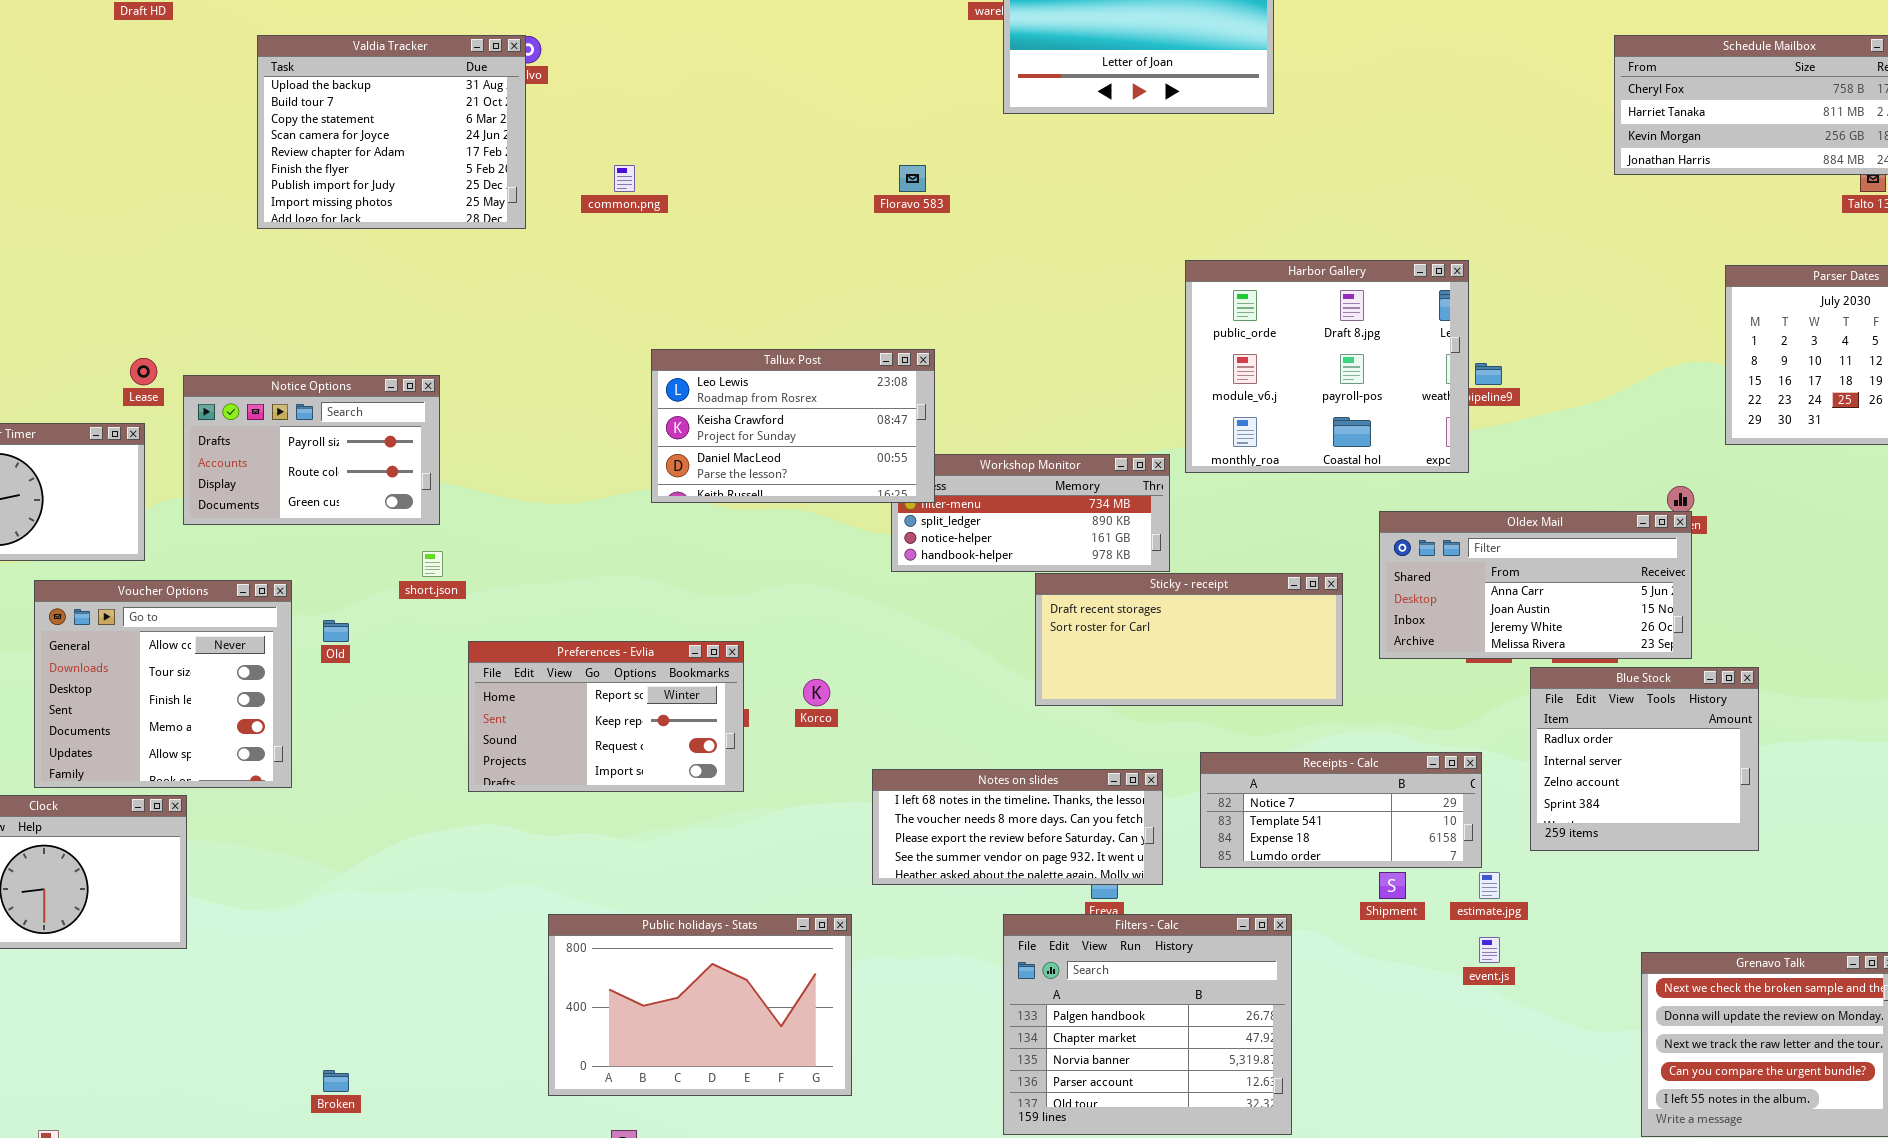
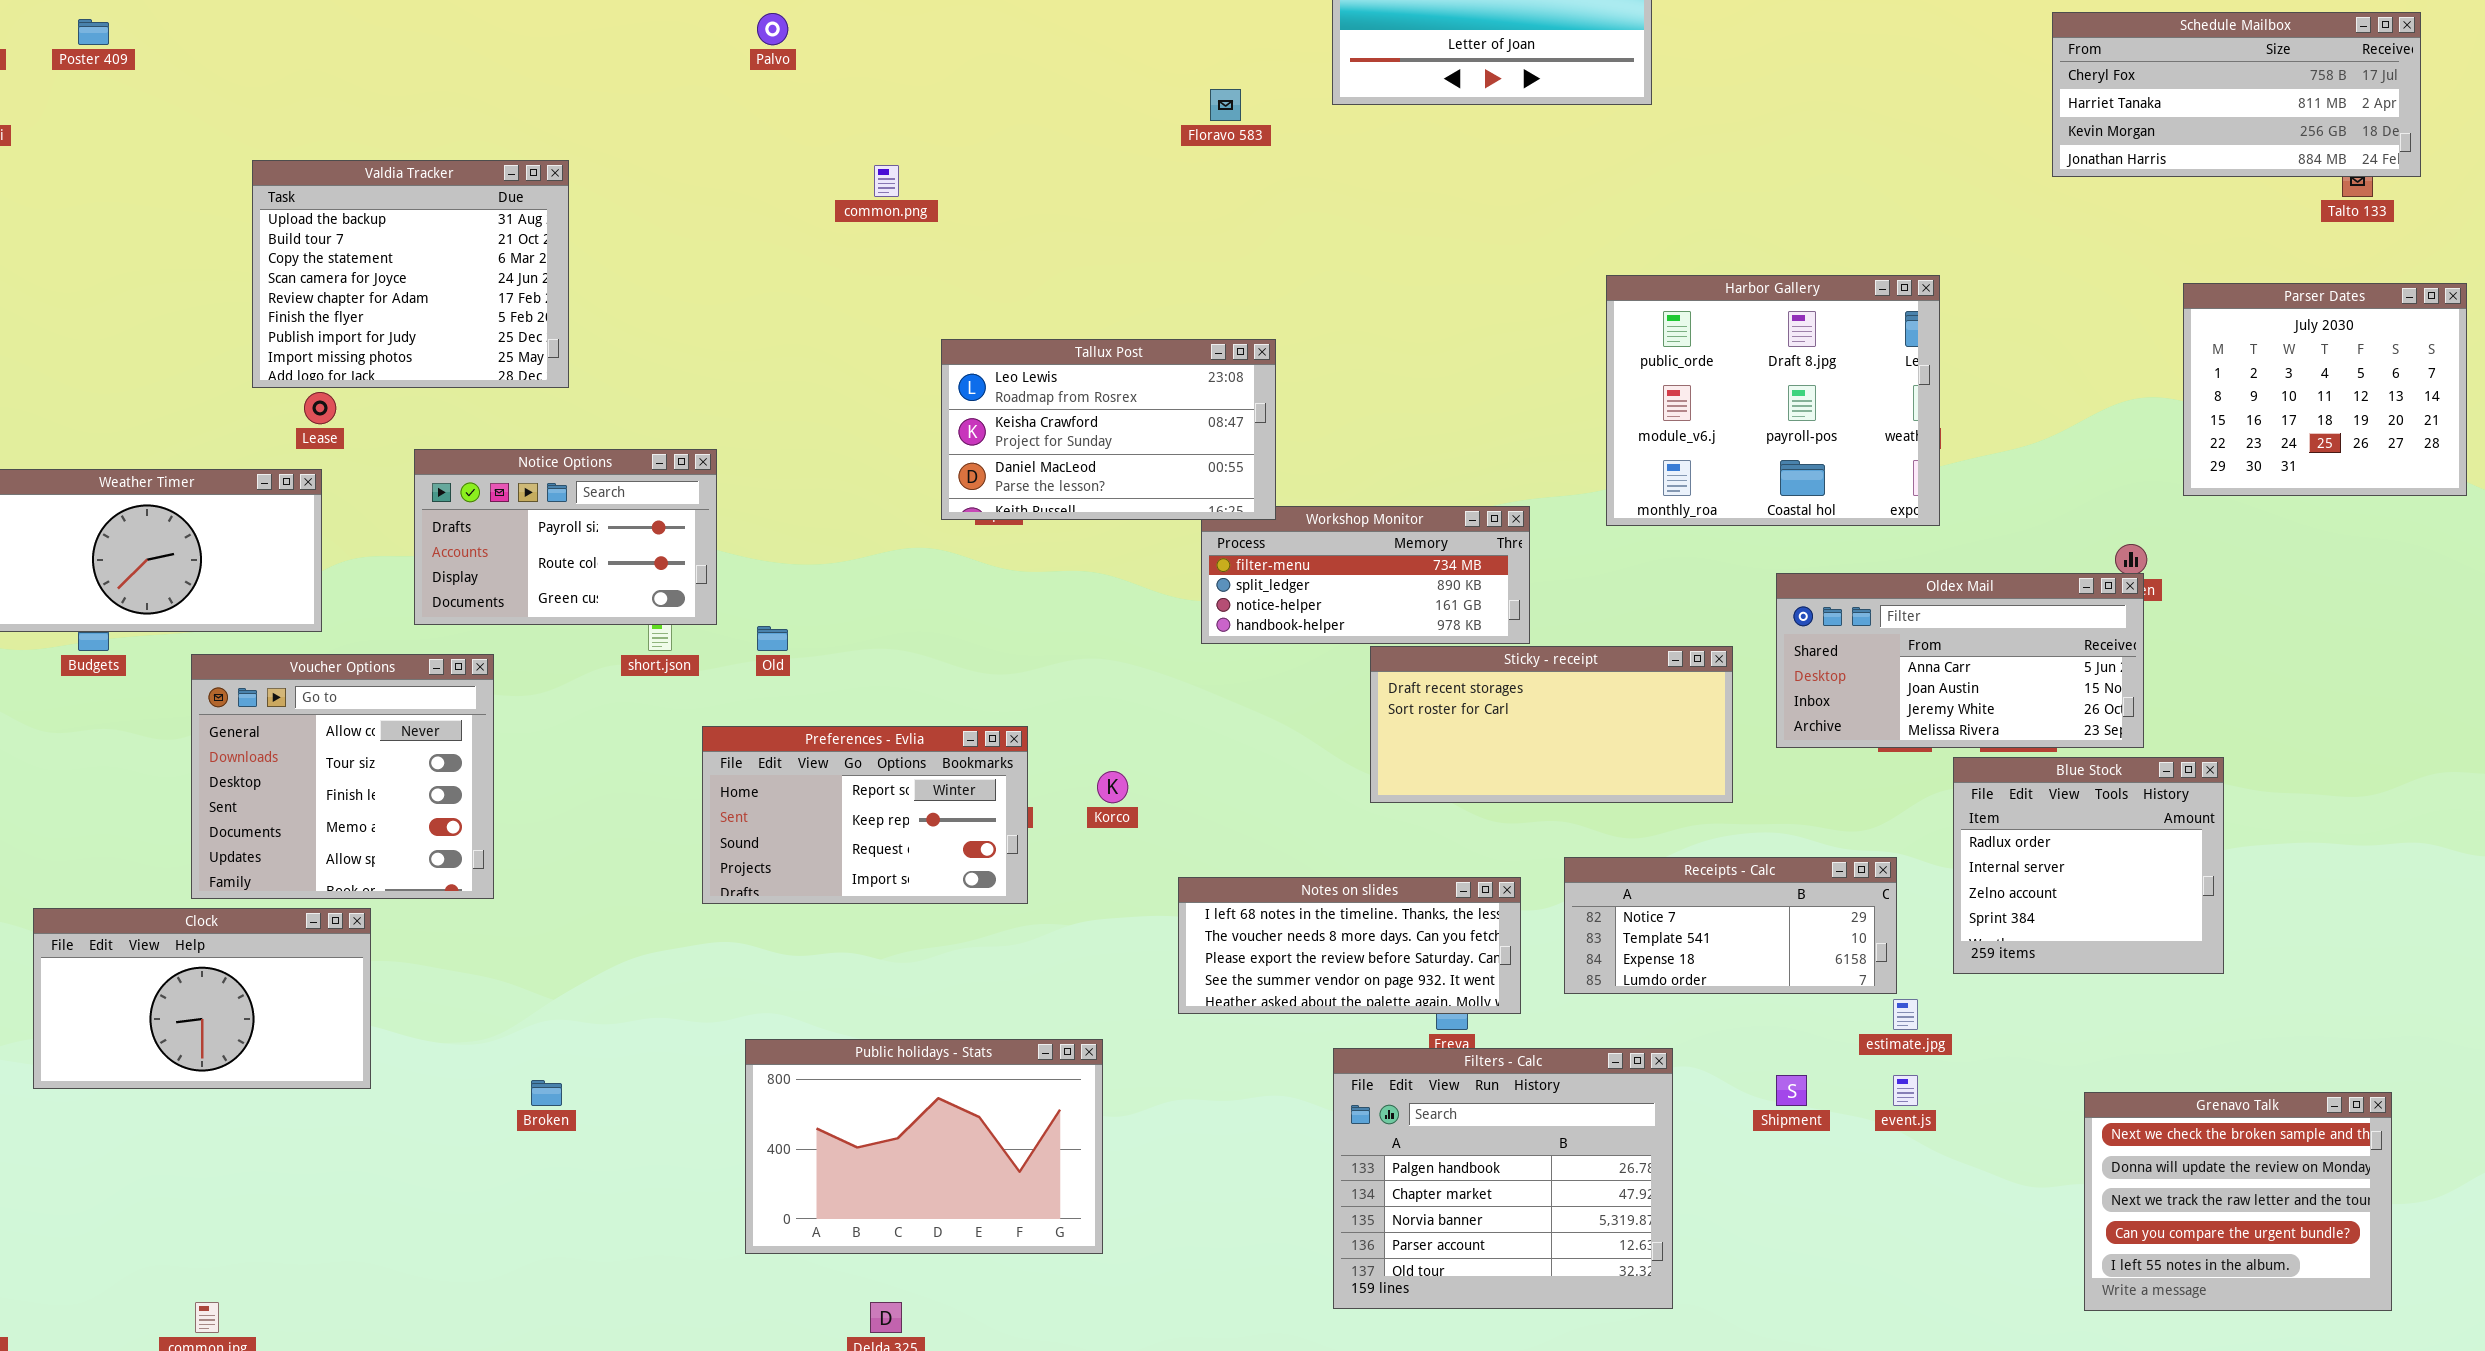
Valdia Tracker: [257,35,526,229] -> [252,160,569,388], moved
Floravo 583: [899,165,926,192] -> [1210,89,1241,121], moved
Harbor Gallery: [1185,260,1469,473] -> [1606,275,1940,526], moved
Tallux Post: [651,349,935,503] -> [941,339,1276,520], moved
Notice Options: [183,375,440,525] -> [414,449,717,625], moved
Old: [323,620,349,642] -> [757,626,788,651], moved
Shipment: [1379,872,1406,899] -> [1776,1075,1807,1106], moved
Public holidays - Stats: [548,914,852,1096] -> [745,1039,1103,1254], moved
Broken: [323,1070,349,1092] -> [531,1080,562,1106], moved

